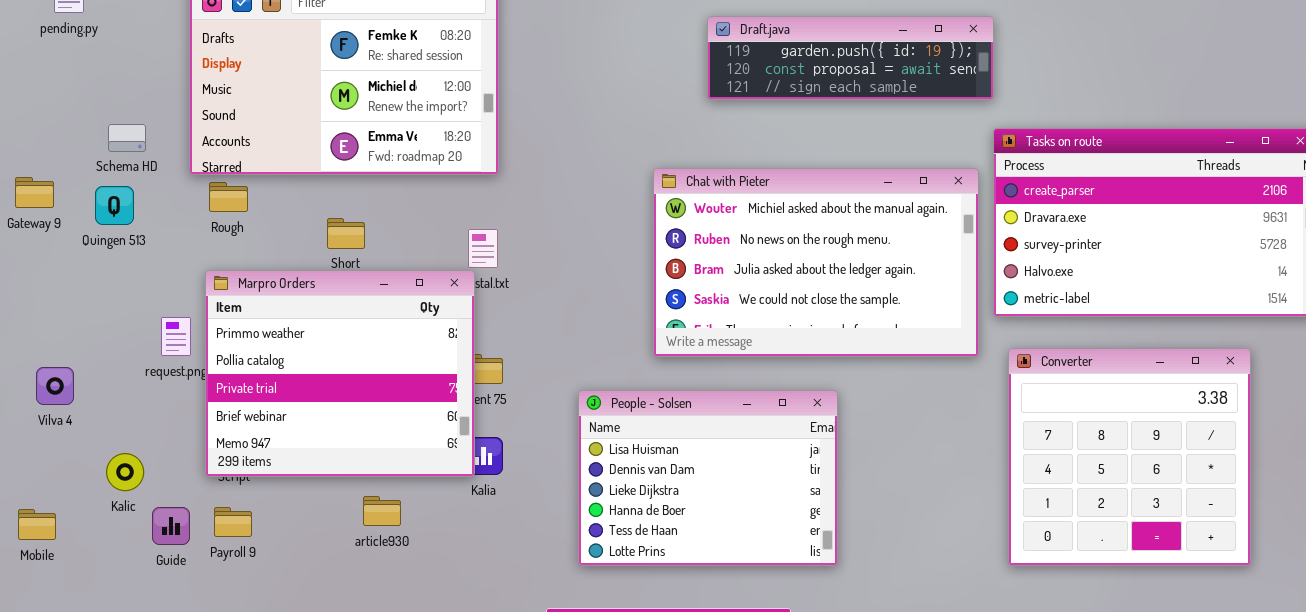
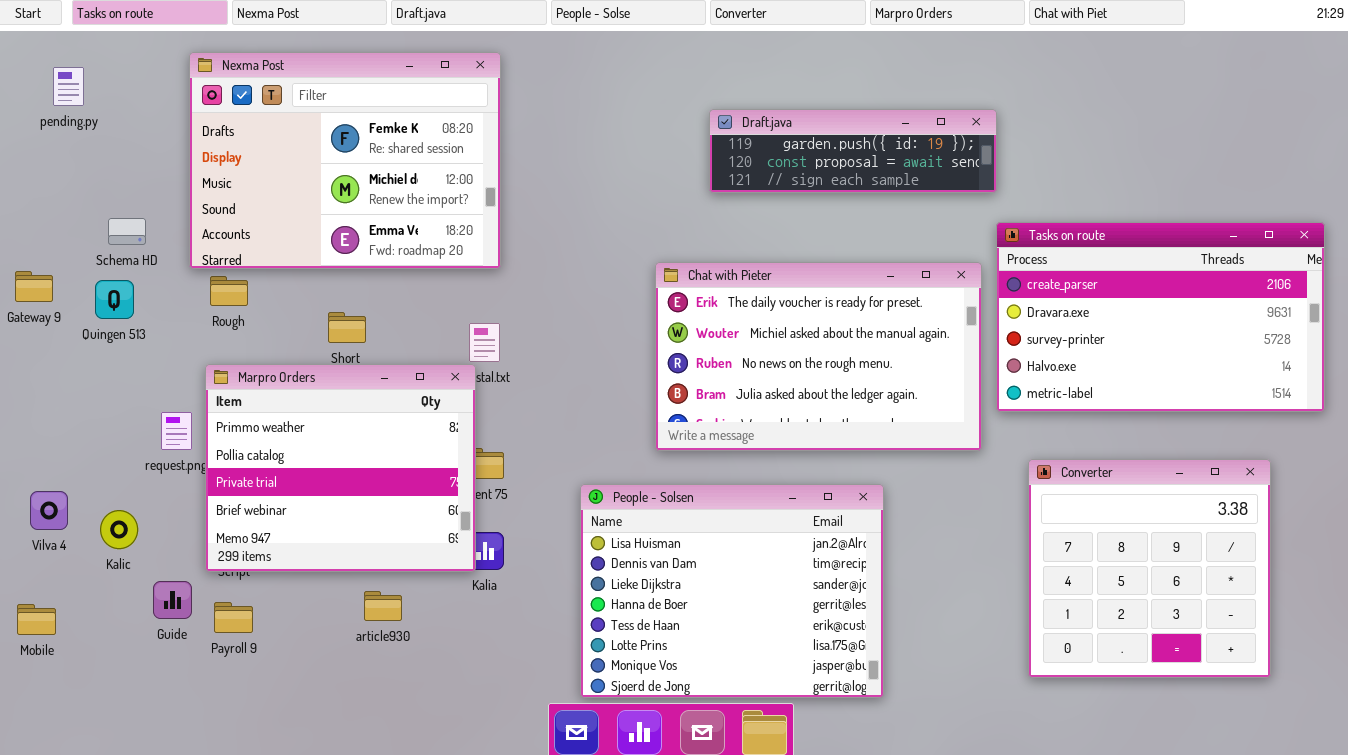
Chat with Pieter: [653,168,979,357] -> [655,262,982,451], scrolled up 1 row
Converter: [1008,348,1251,566] -> [1028,459,1271,678], moved
Vilva 4: [36,367,74,405] -> [30,491,68,530], moved
People - Solsen: [578,390,838,566] -> [580,484,884,698], resized
Kalic: [106,453,144,491] -> [100,510,138,549], moved
Guide: [152,507,190,545] -> [153,581,192,619], moved

